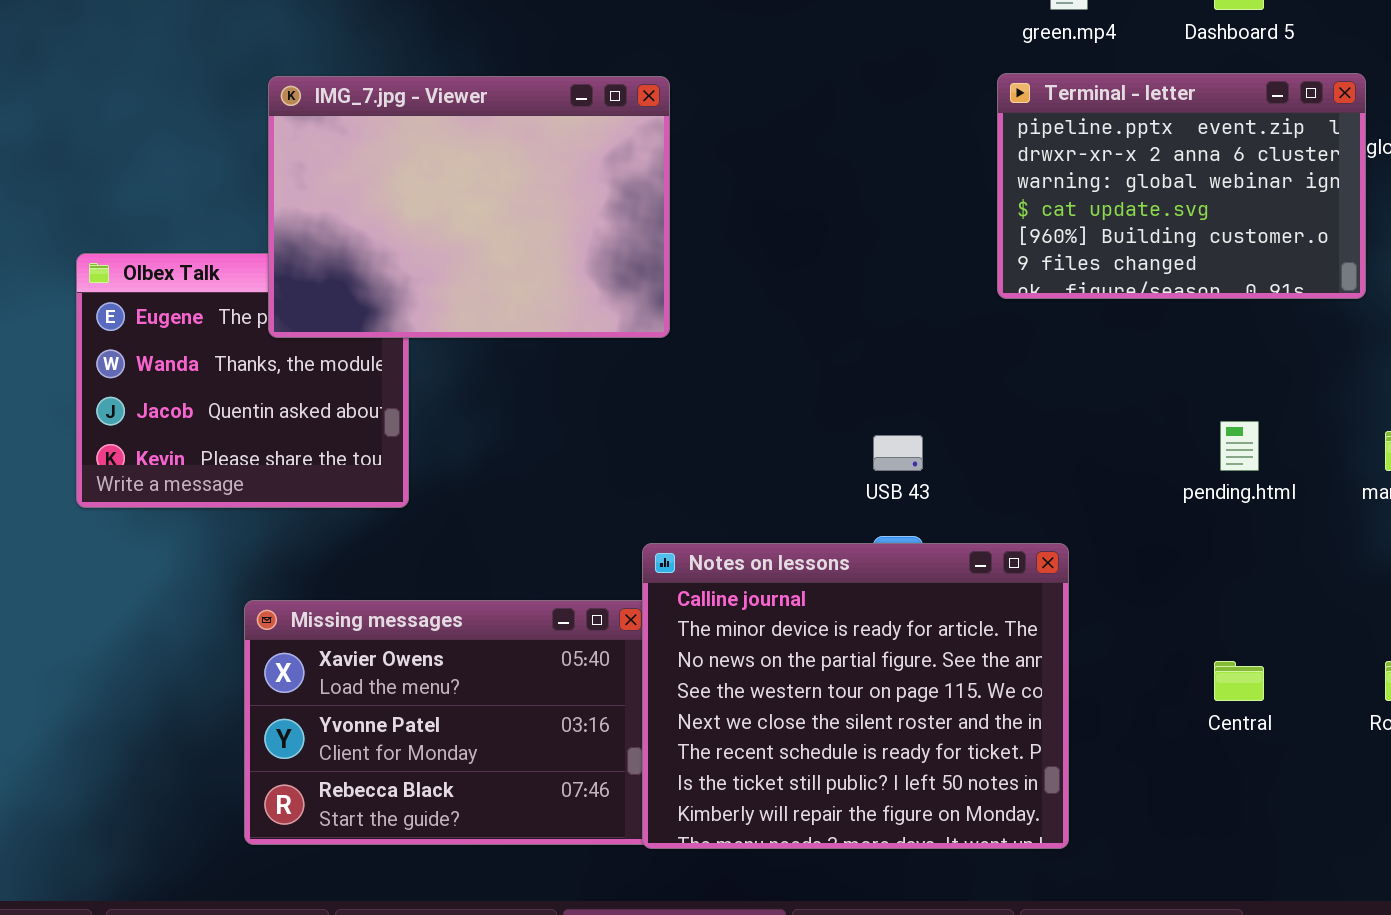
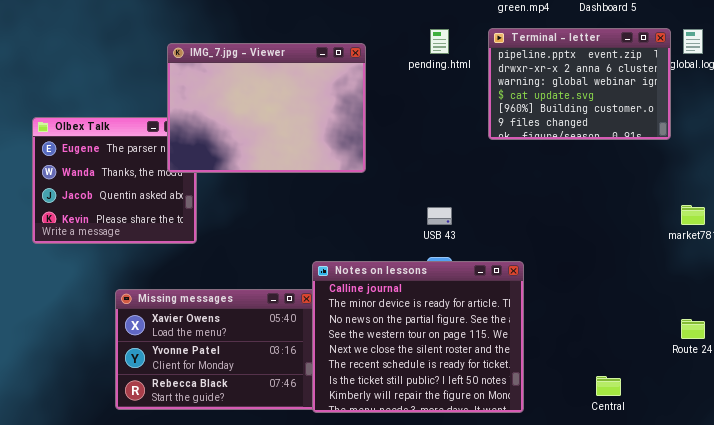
IMG_7.jpg - Viewer: [268,76,670,338] -> [167,43,366,173], moved
pending.html: [1220,421,1259,471] -> [430,29,449,54], moved
Central: [1214,661,1264,701] -> [596,376,621,396], moved

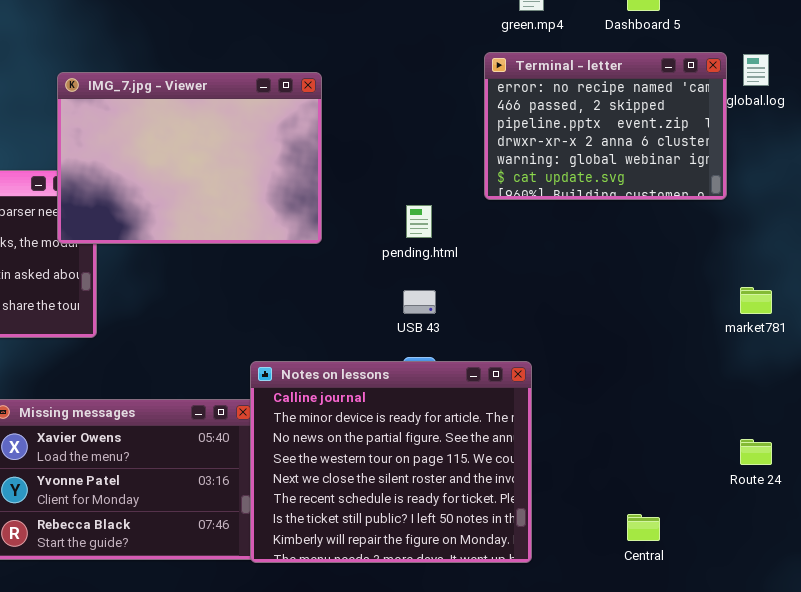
Terminal - letter: [488,28,671,140] -> [484,52,727,200], scrolled up 2 rows
pending.html: [430,29,449,54] -> [406,205,432,238], moved

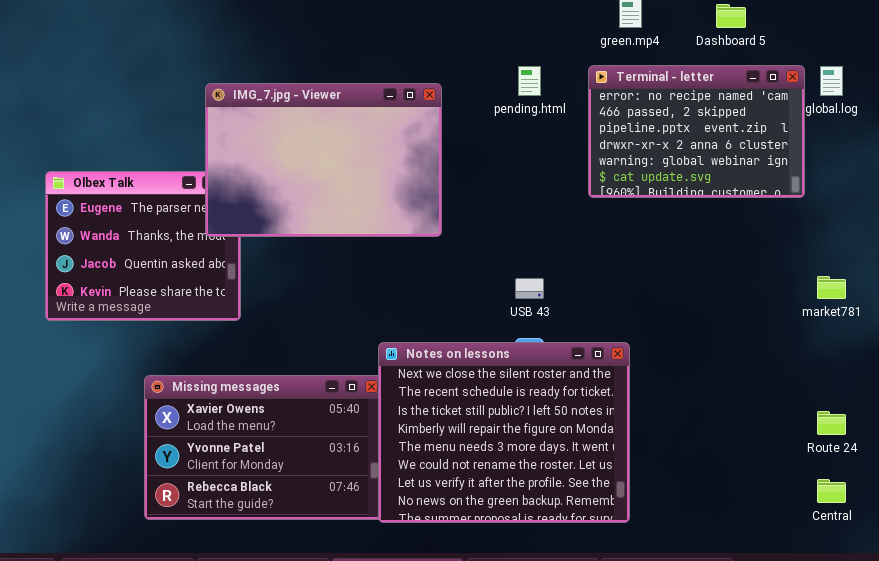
pending.html: [406,205,432,238] -> [518,66,541,96], moved
Notes on lessons: [250,361,532,563] -> [378,342,630,523], scrolled down 4 rows
Central: [627,514,660,541] -> [817,479,846,503], moved

